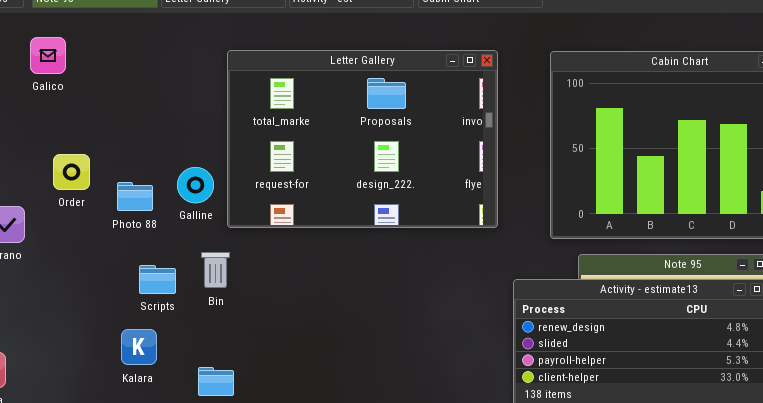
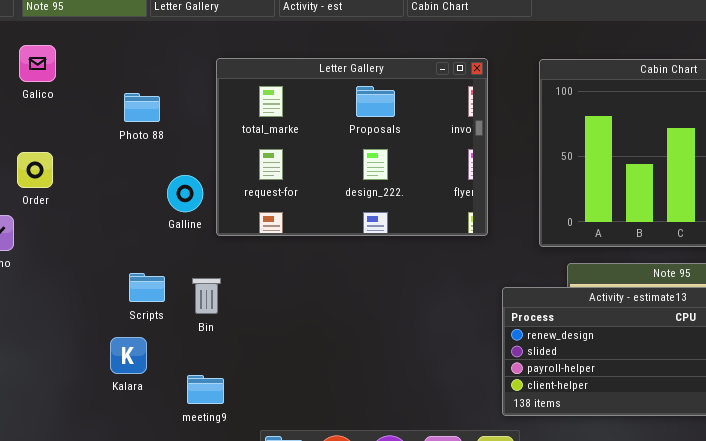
Order: [53,154,90,190] -> [17,152,53,188], moved
Photo 88: [117,182,153,211] -> [124,93,160,122], moved
Bin: [201,252,230,288] -> [192,278,221,314], moved

